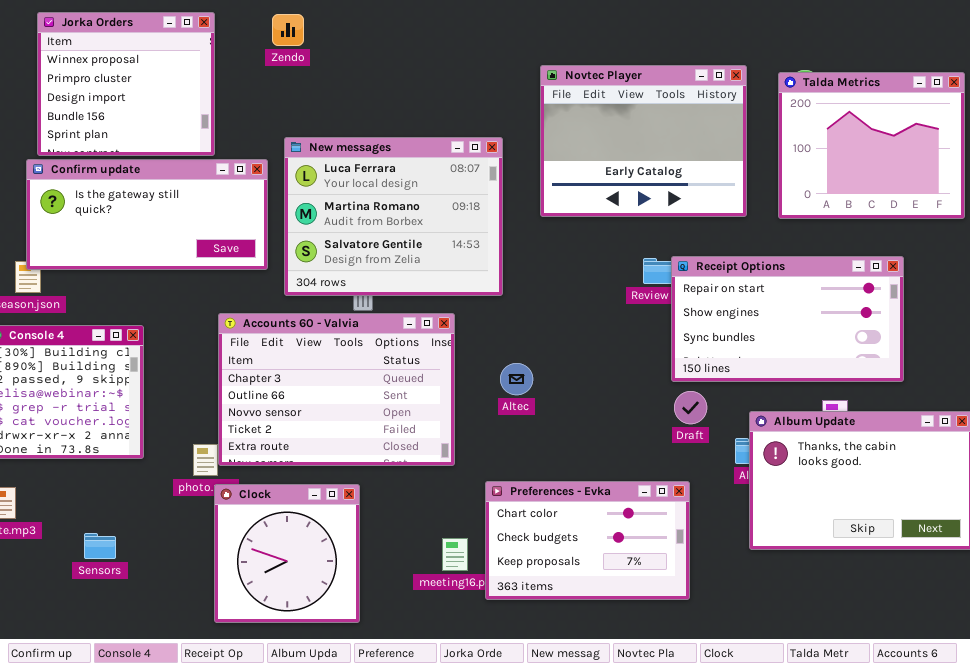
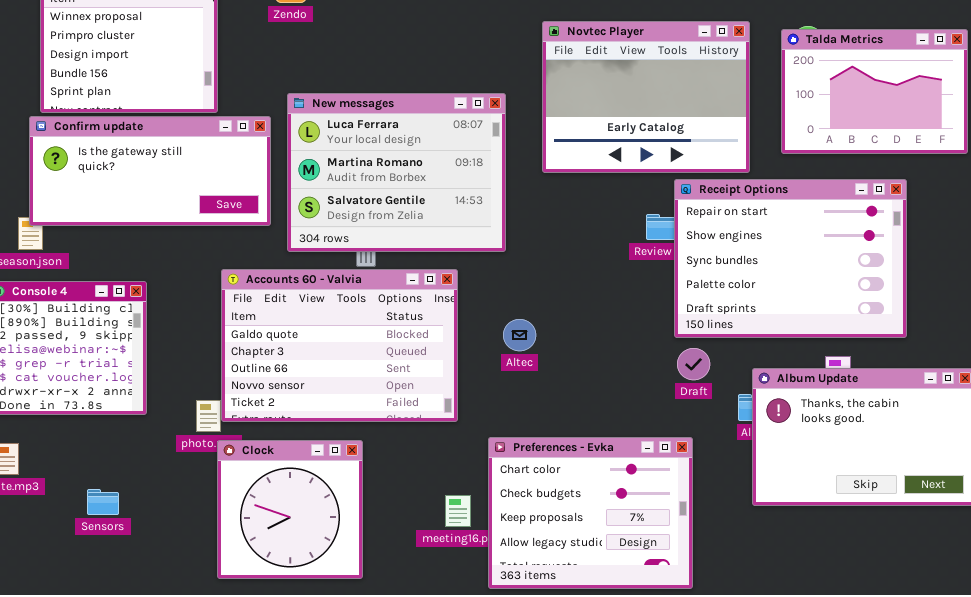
Talda Metrics: [778,72,965,219] -> [781,29,968,154], resized
Receipt Options: [671,256,904,382] -> [674,179,907,338], resized
Accounts 60 - Valvia: [218,313,455,466] -> [221,269,458,422], scrolled up 1 row
Preferences - Evka: [485,481,690,600] -> [488,437,693,589], resized

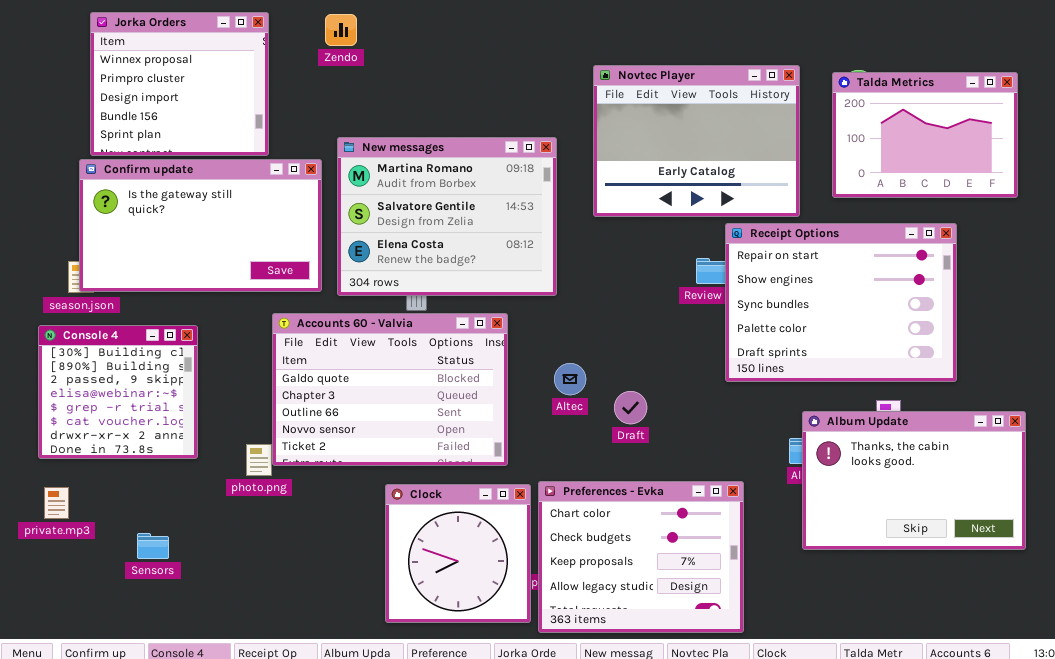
New messages: [287,93,506,252] -> [337,137,557,296], scrolled down 1 row
Confirm update: [29,116,271,226] -> [79,159,322,292], resized
Draft: [677,348,710,380] -> [614,391,647,424], moved
Clock: [217,440,363,579] -> [385,484,531,623], moved

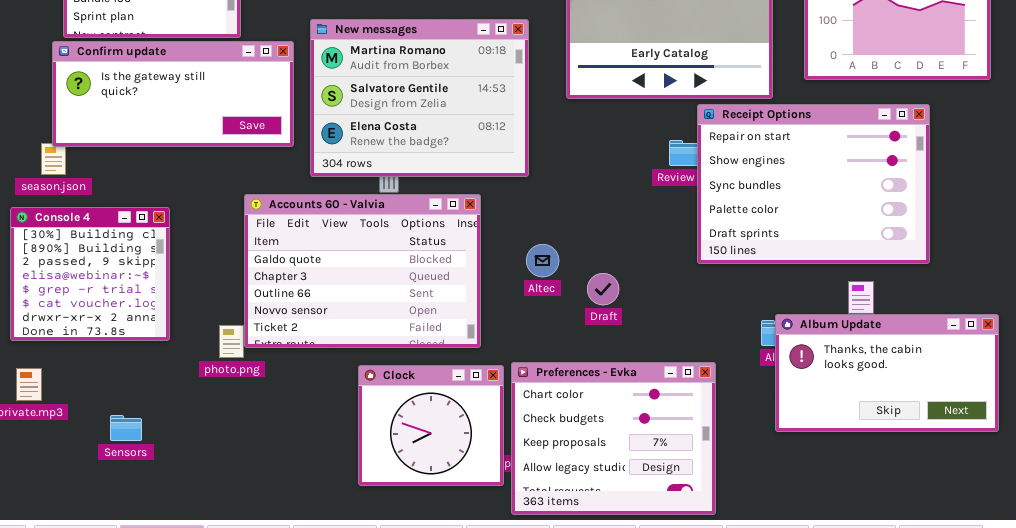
Confirm update: [79,159,322,292] -> [52,41,294,147], resized
Album Update: [802,411,1026,550] -> [775,314,999,432], resized
Clock: [385,484,531,623] -> [358,365,504,486], resized

